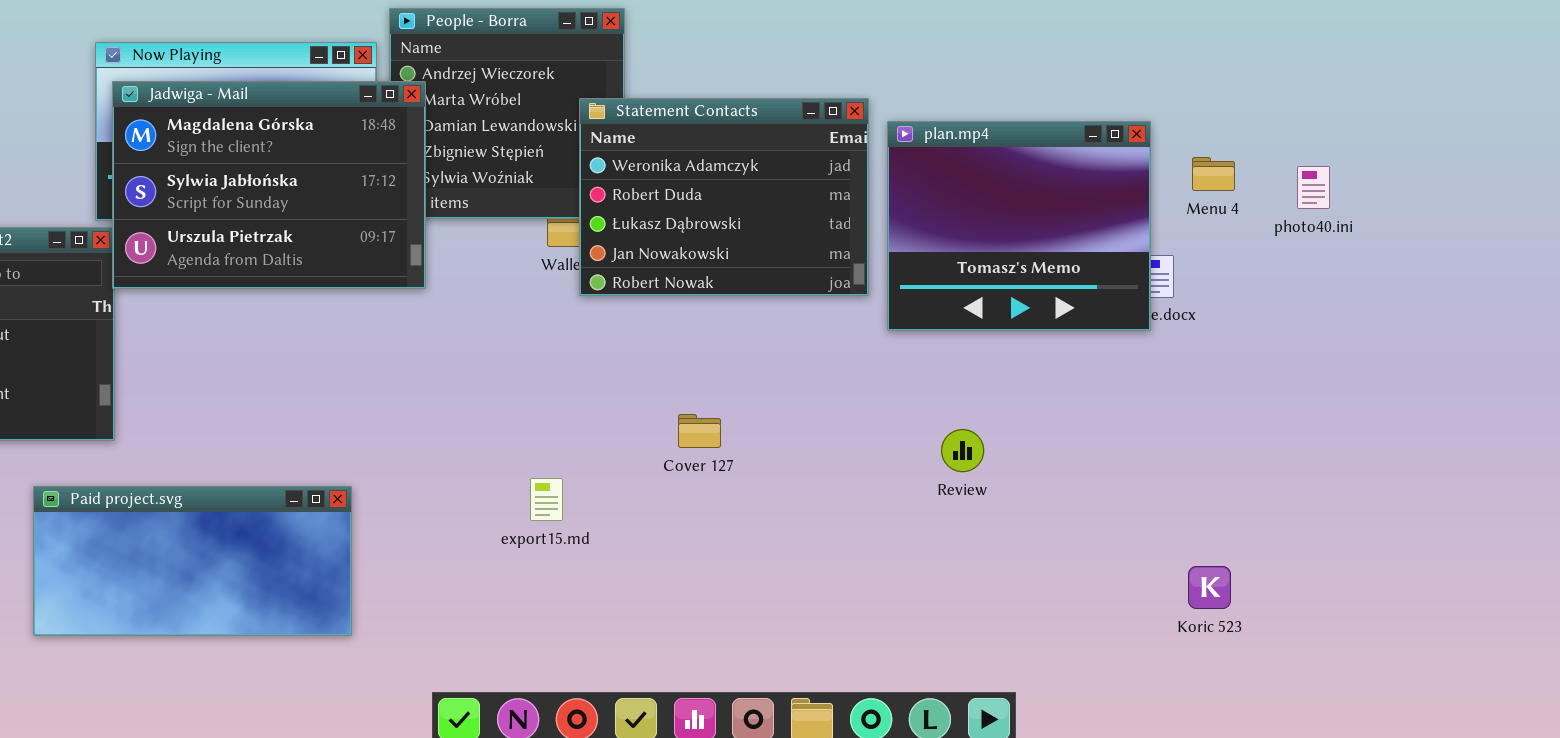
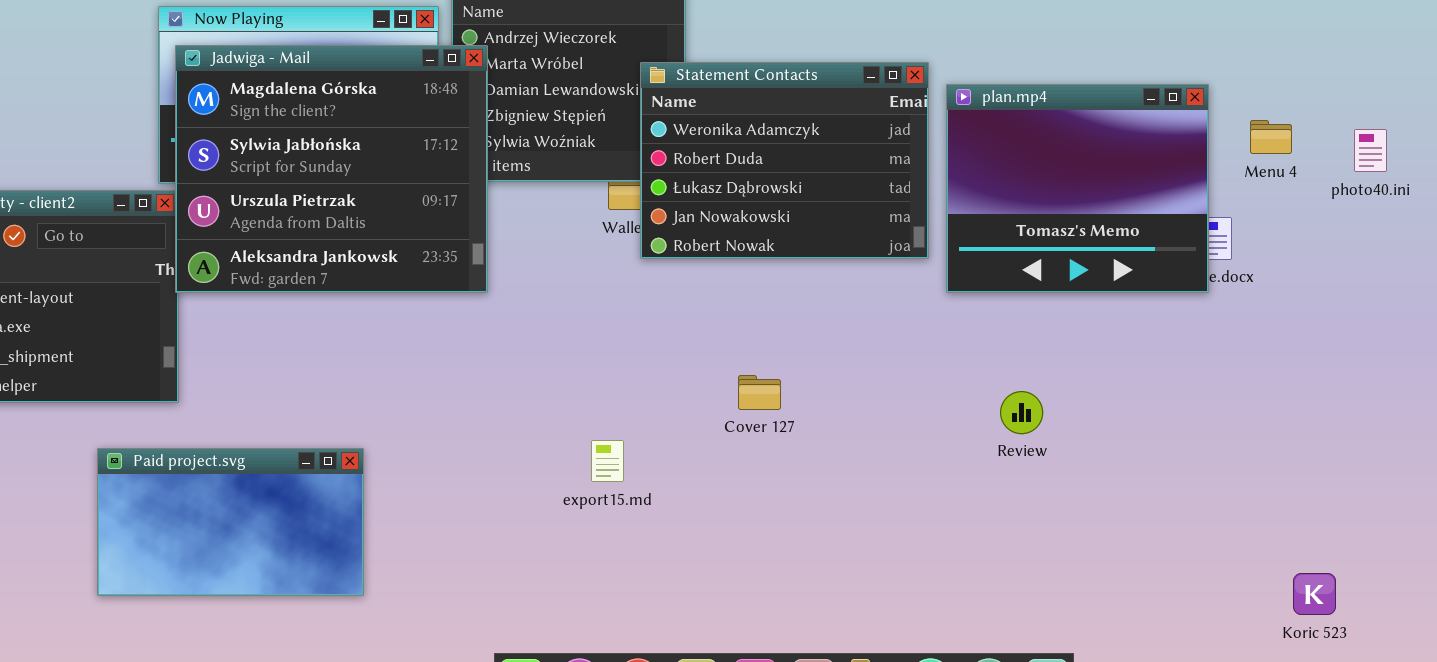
Jadwiga - Mail: [112,81,426,289] -> [175,45,488,293], resized
Paid project.svg: [33,486,352,636] -> [97,448,364,596], resized
Koric 523: [1188,566,1231,609] -> [1293,573,1336,615], moved

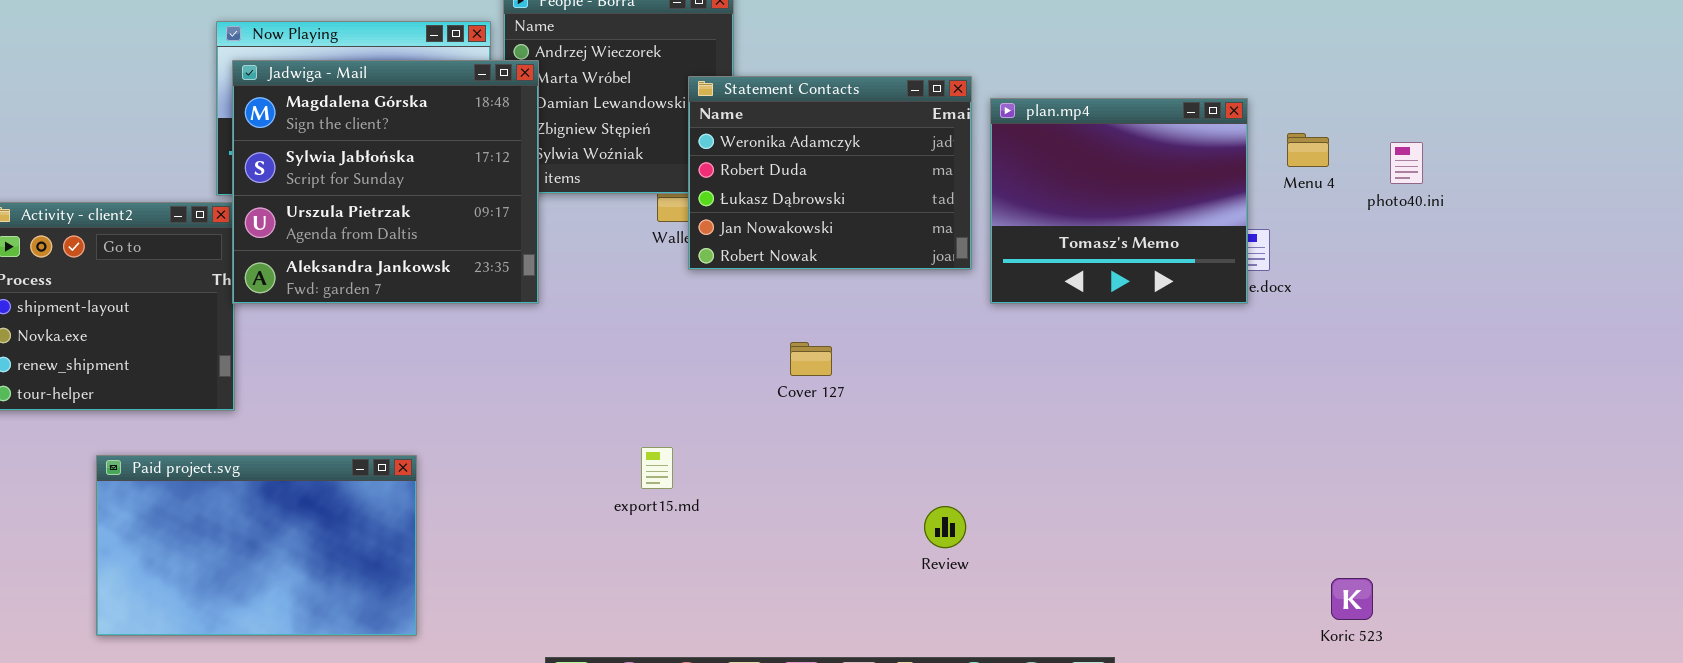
Cover 127: [738,375,781,410] -> [790,342,832,376], moved
Review: [1000,391,1043,434] -> [924,506,966,548], moved
Paid project.svg: [97,448,364,596] -> [96,455,417,636], resized

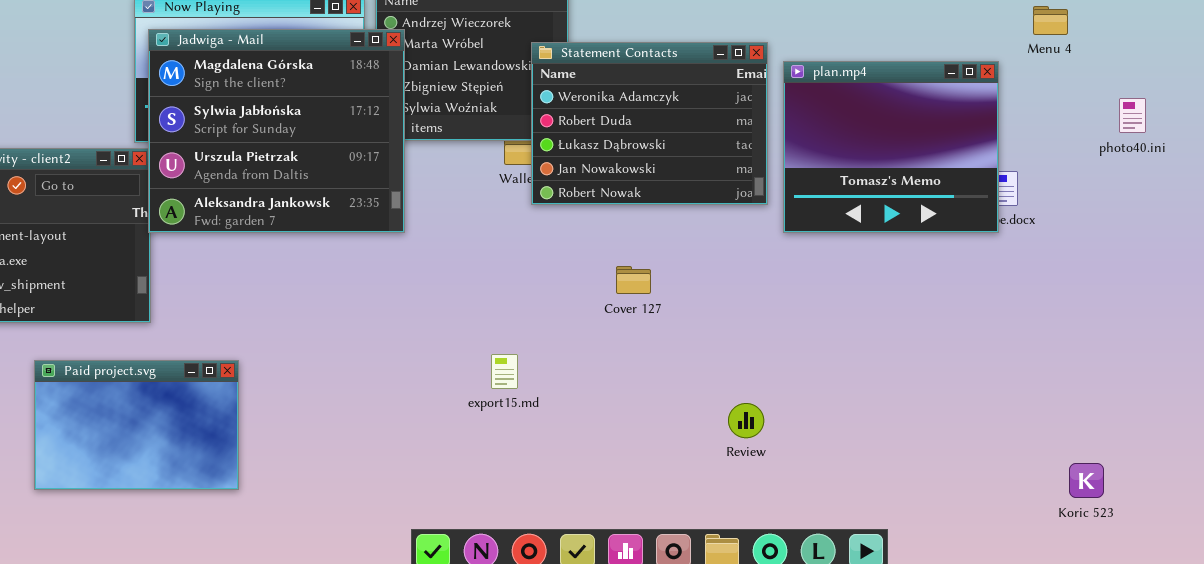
Menu 4: [1287,133,1329,167] -> [1033,6,1068,35], moved
Paid project.svg: [96,455,417,636] -> [34,360,239,490], resized

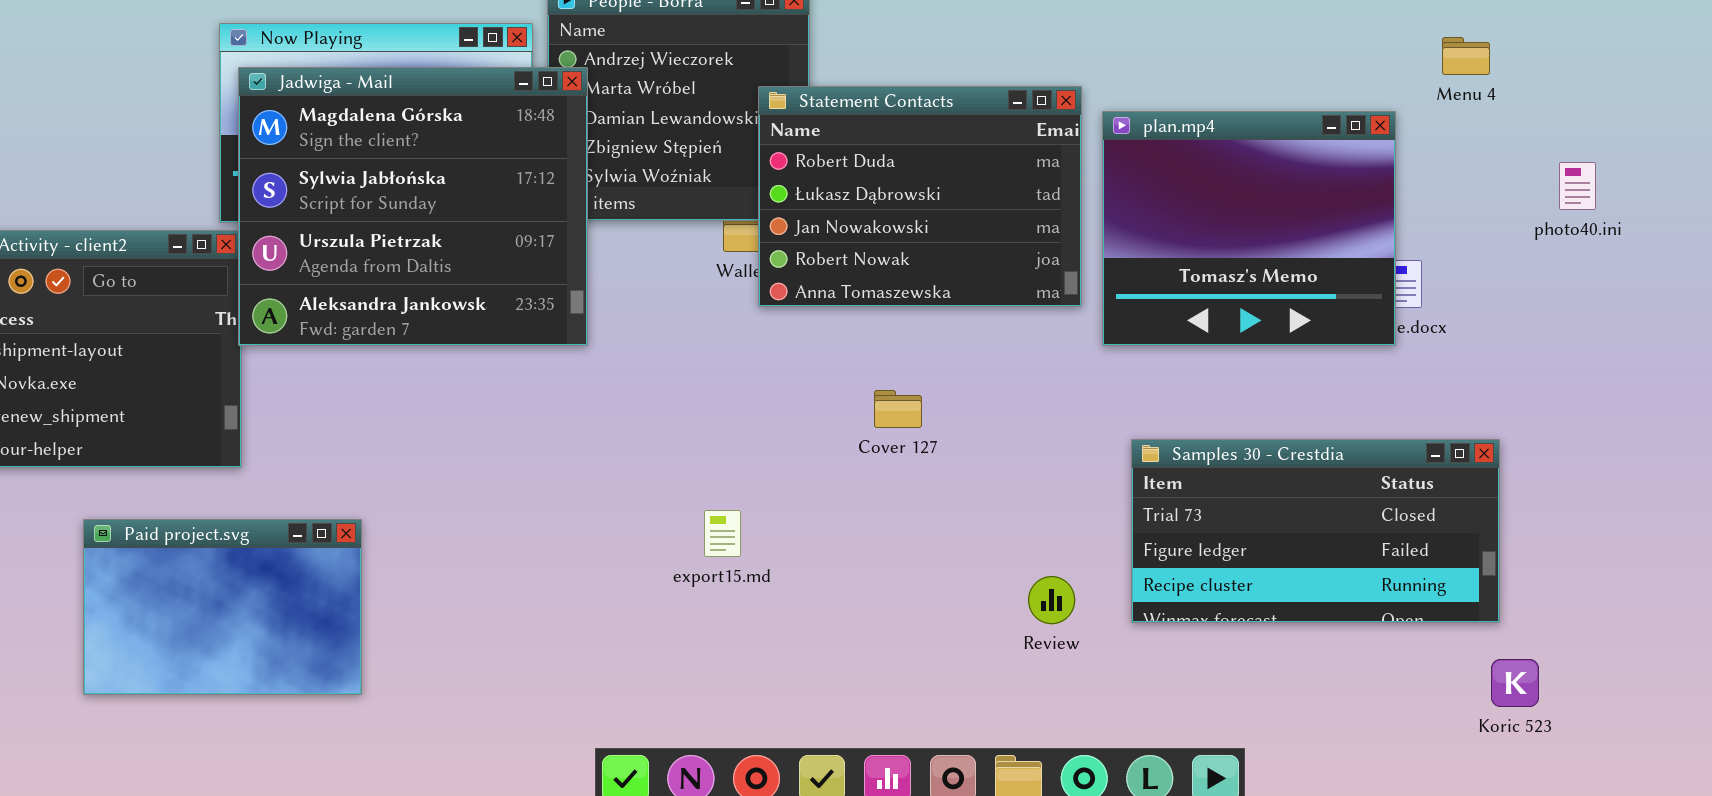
Statement Contacts: [531,42,768,205] -> [758,86,1082,307], scrolled down 1 row
Samples 30 - Crestdia: none -> [1131,439,1500,623], opened

